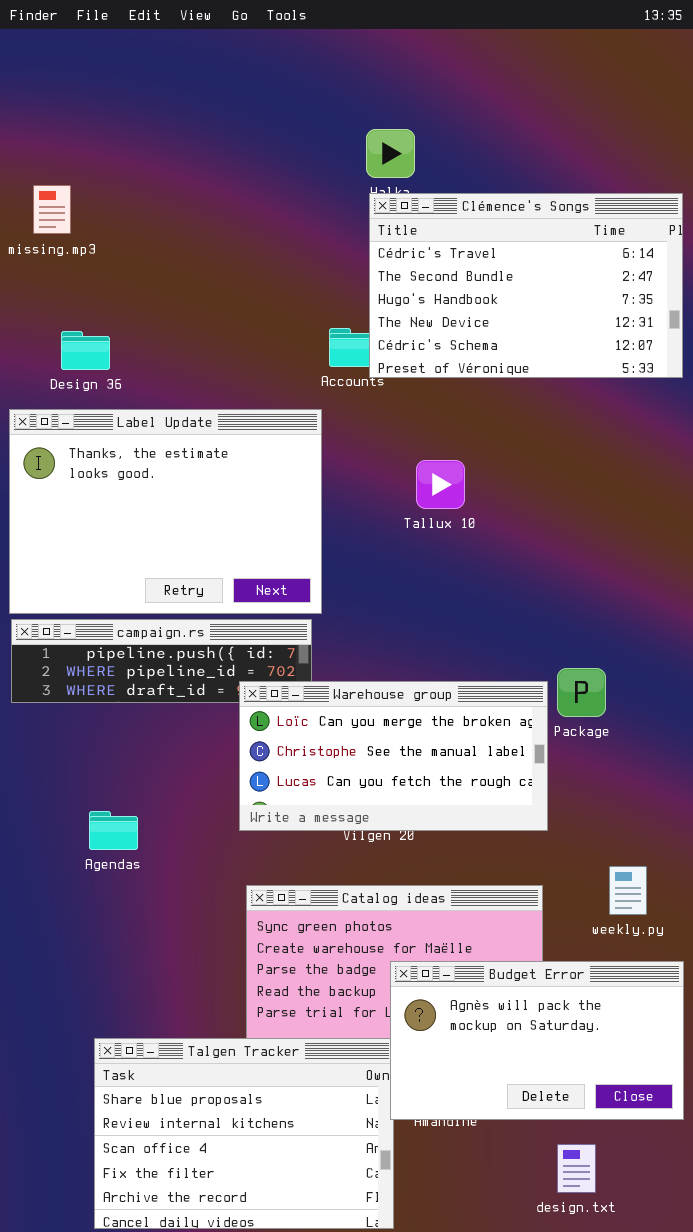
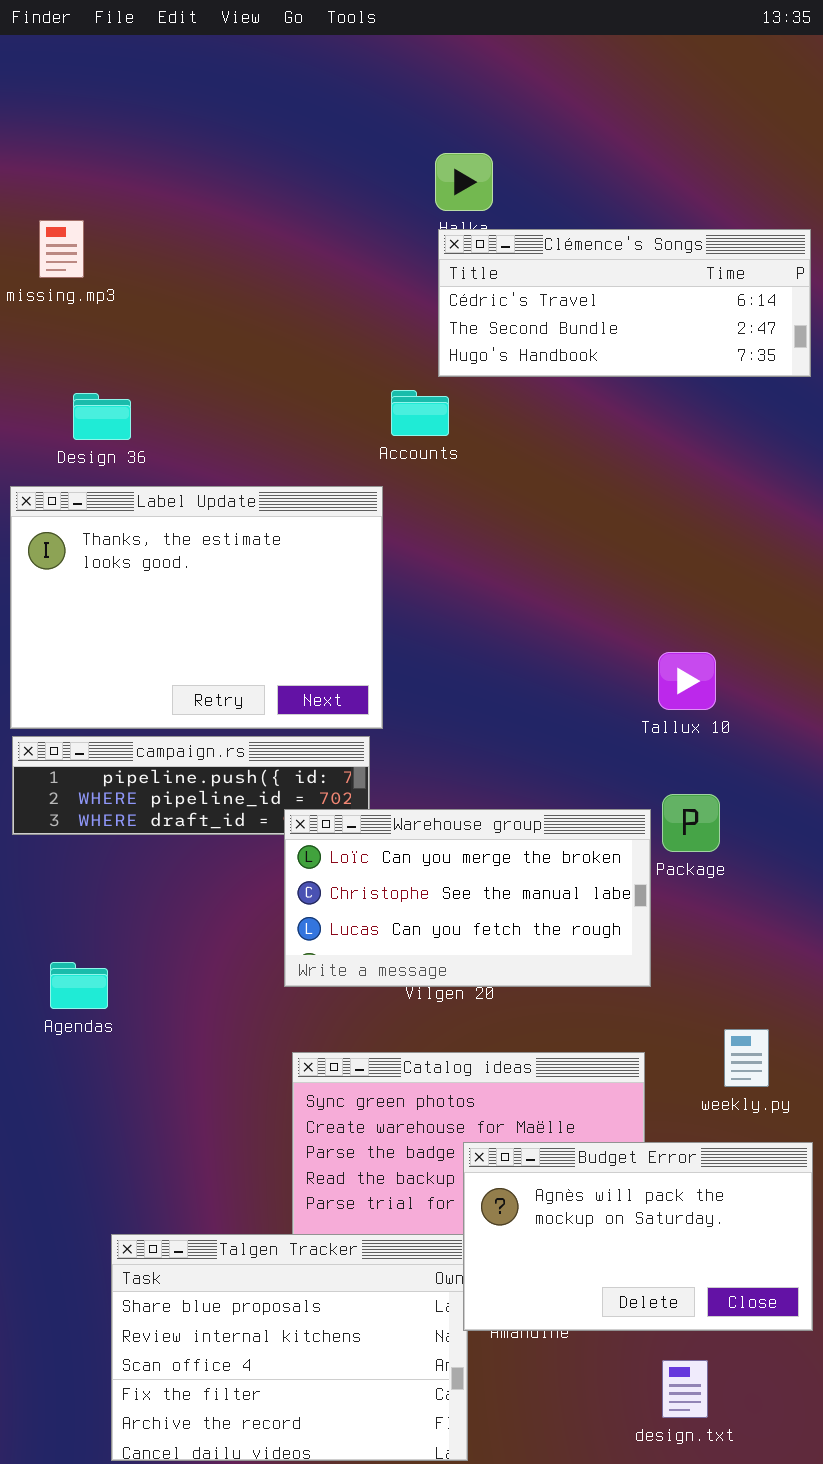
Clémence's Songs: [369,193,683,378] -> [438,229,811,377], resized
Tallux 10: [416,460,465,509] -> [658,652,716,710], moved
Agendas: [89,811,138,850] -> [50,962,108,1009], moved

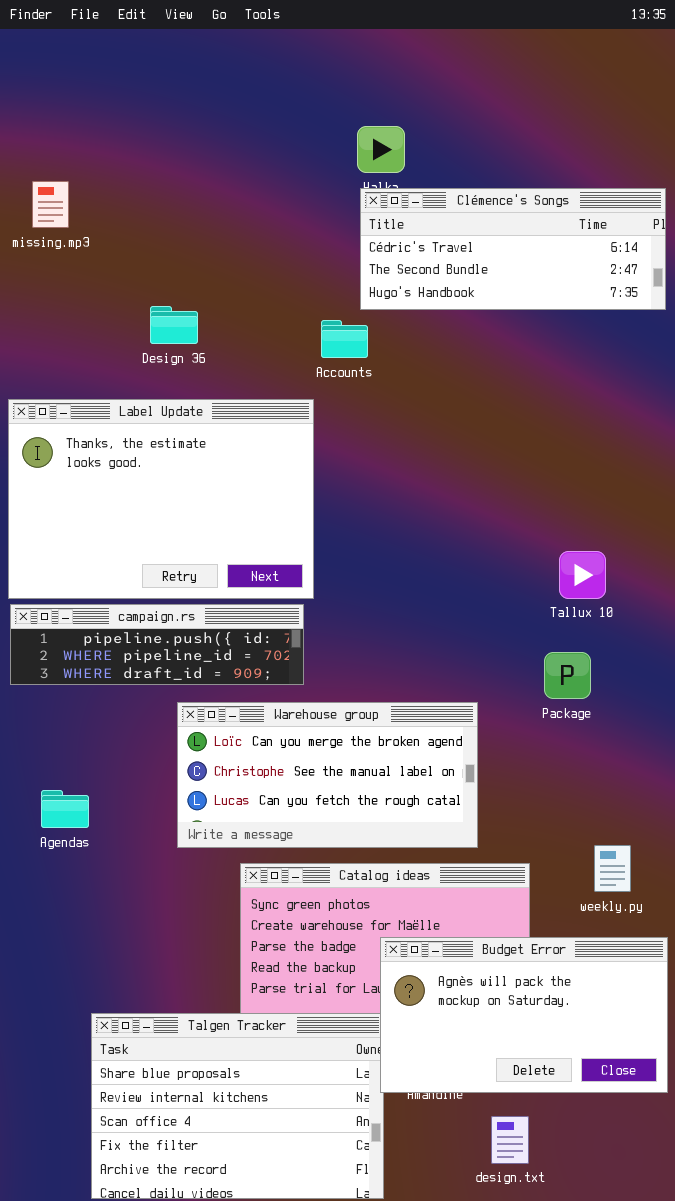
Design 36: [73,393,131,440] -> [150,306,198,344], moved
Tallux 10: [658,652,716,710] -> [559,551,606,599], moved
Warehouse group: [284,809,651,987] -> [177,702,478,848], moved
design.txt: [662,1360,708,1418] -> [491,1116,529,1164], moved

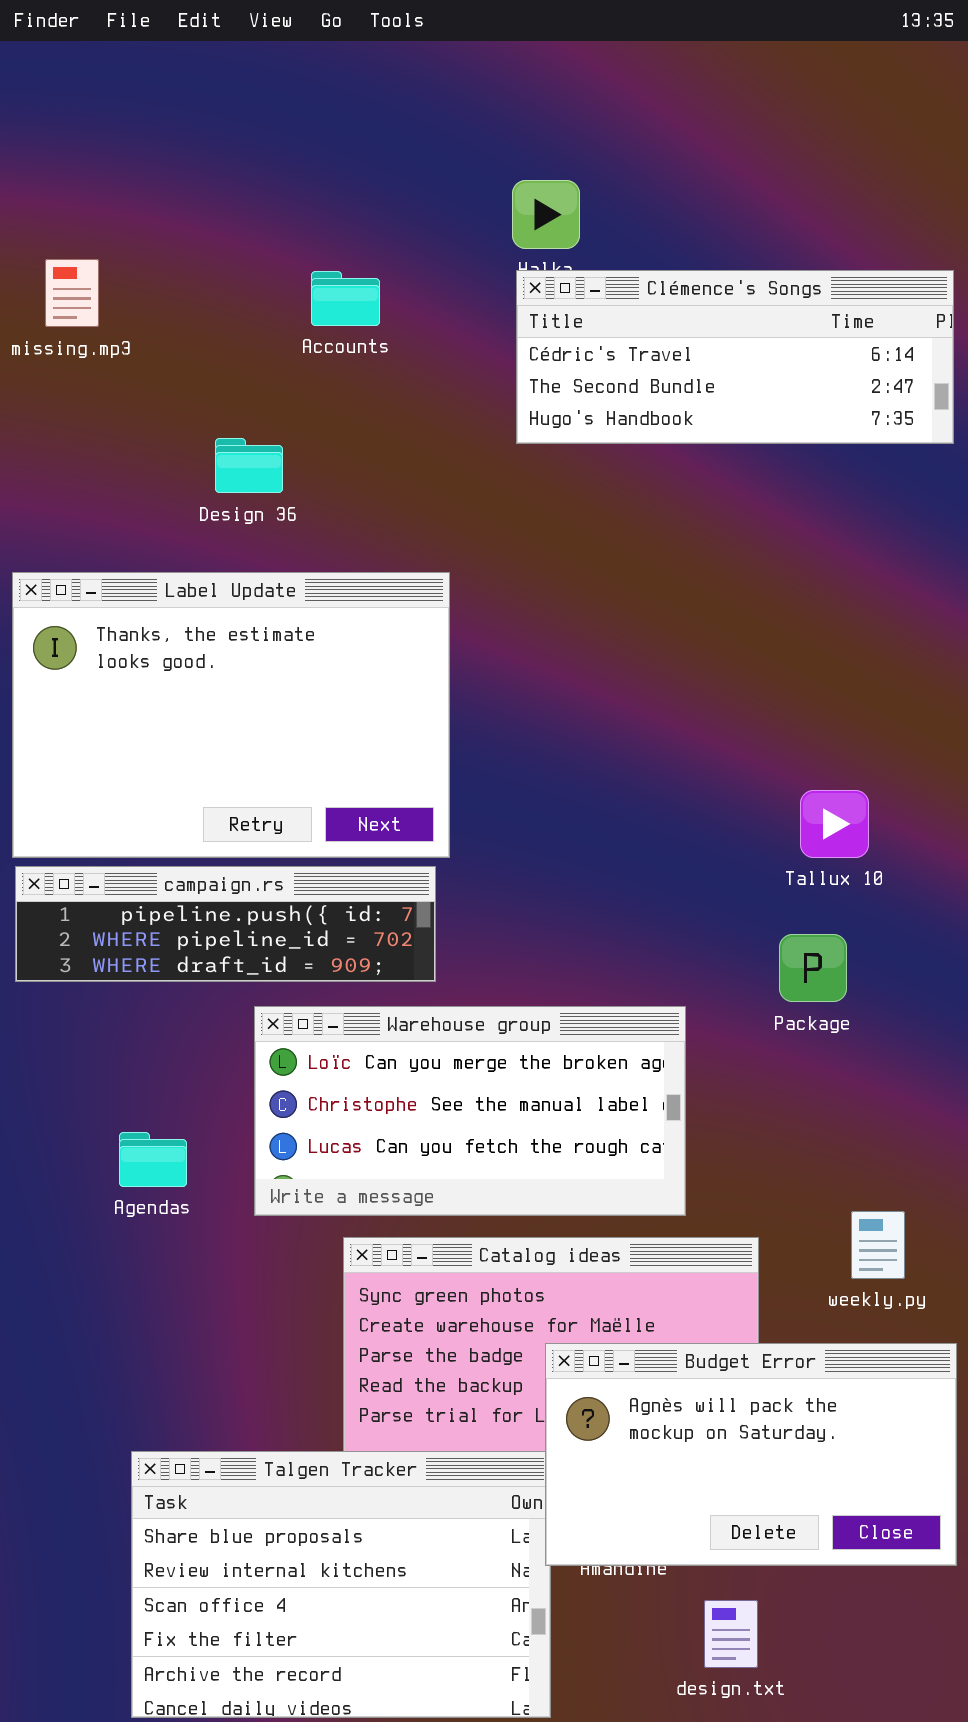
Accounts: [321,320,368,358] -> [311,271,380,326], moved
Agendas: [41,790,89,828] -> [119,1132,187,1187], moved

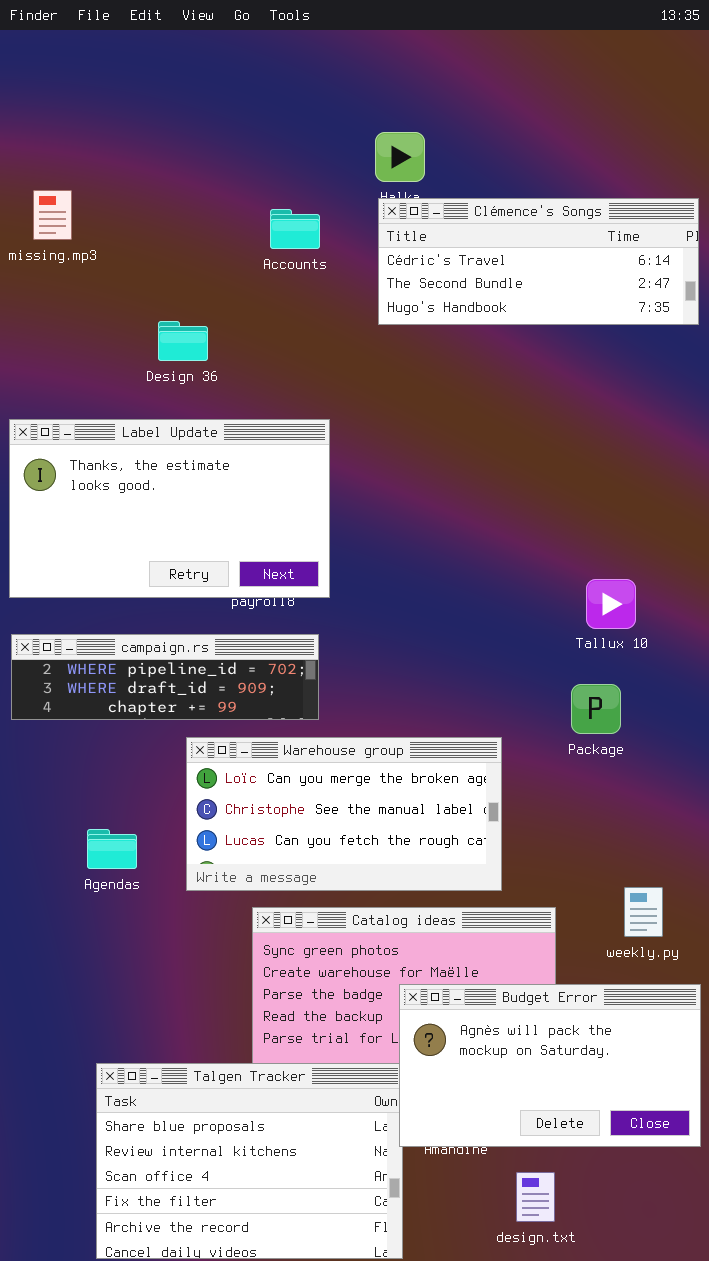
Accounts: [311,271,380,326] -> [270,209,320,249], moved
Label Update: [12,572,450,858] -> [9,419,330,598], resized
campaign.rs: [15,866,436,982] -> [11,634,319,720], scrolled down 1 row

